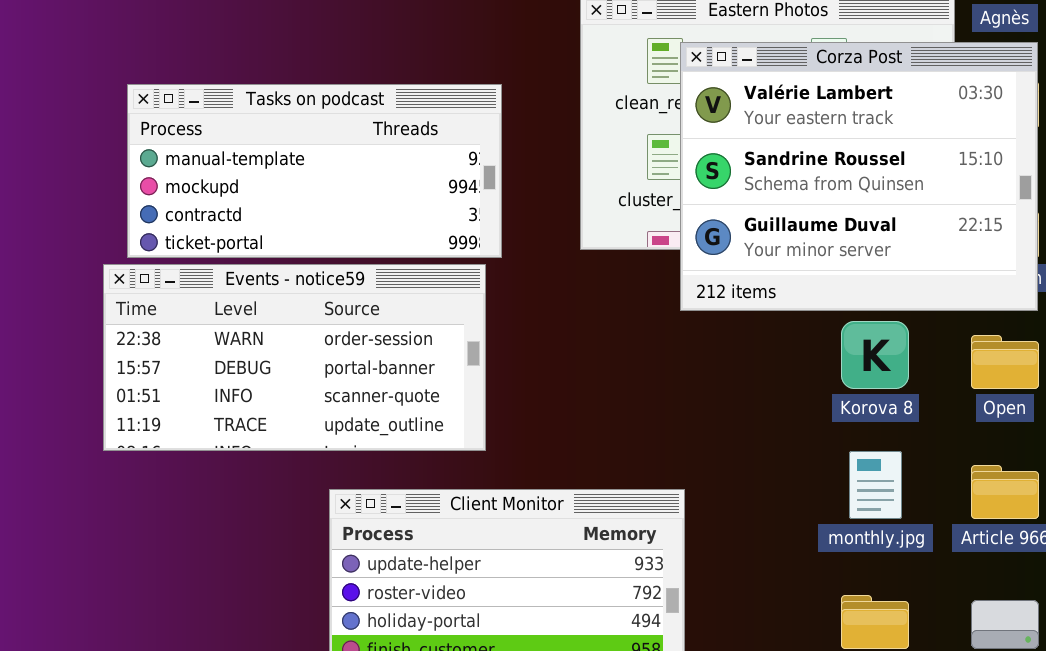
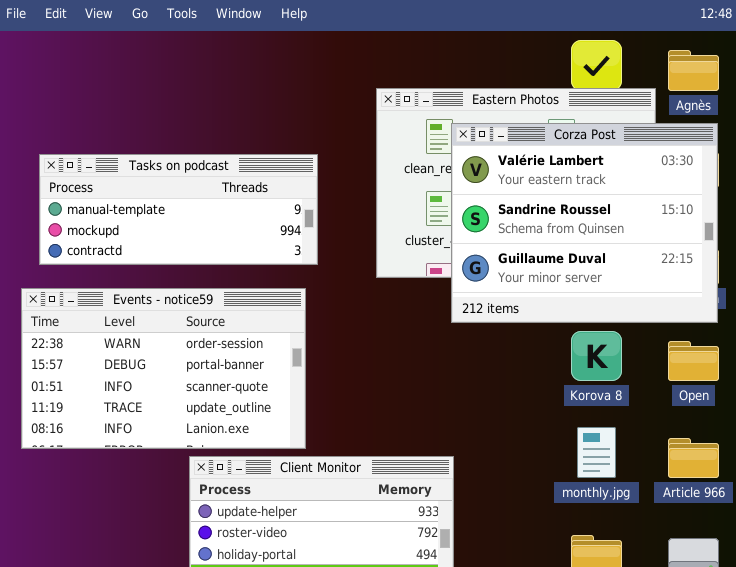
Tasks on podcast: [127,84,502,258] -> [39,154,318,265], resized
Events - notice59: [103,264,486,451] -> [21,288,306,449], resized

